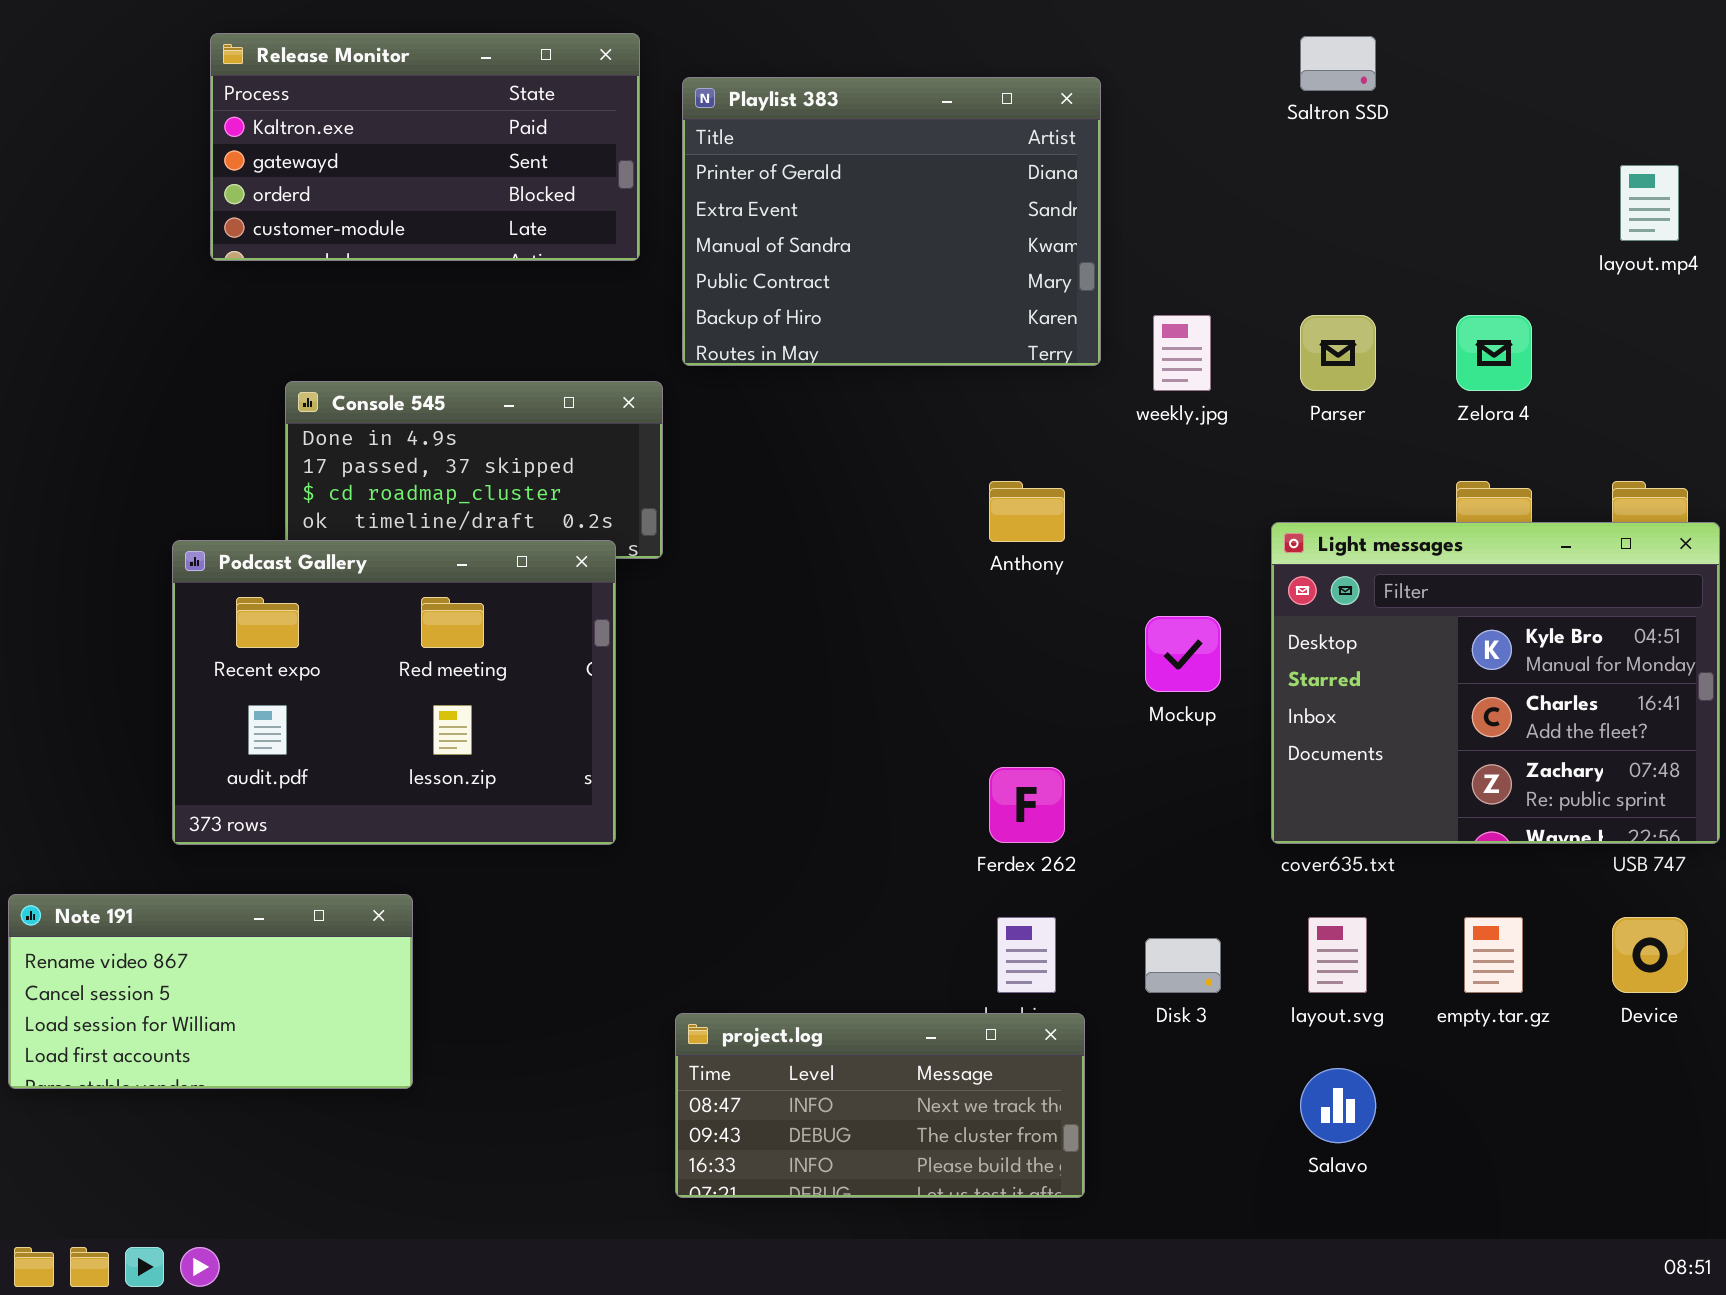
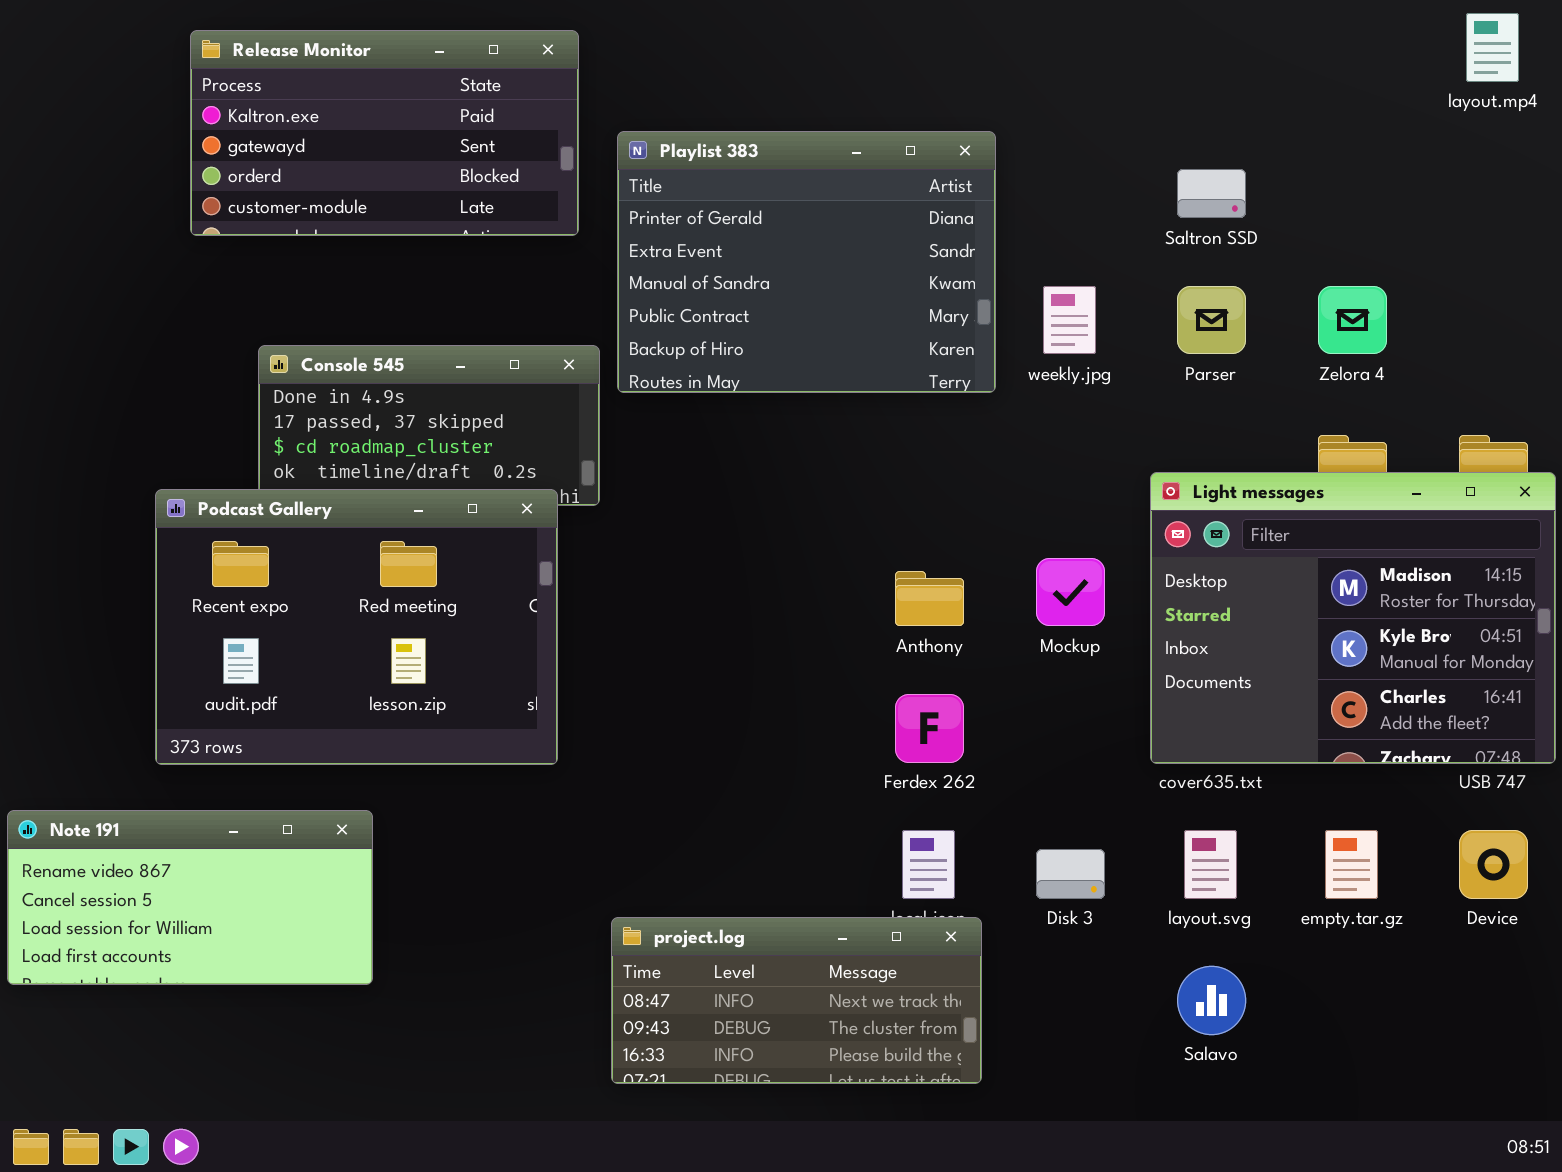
Saltron SSD: [1300,36,1376,91] -> [1177,169,1246,218], moved
Playlist 383: [682,77,1101,366] -> [617,131,996,393], moved
layout.mp4: [1620,165,1679,241] -> [1466,13,1519,82], moved
Anthony: [989,481,1065,542] -> [895,571,964,626], moved
Light messages: [1271,522,1720,844] -> [1150,472,1556,764], scrolled up 1 row

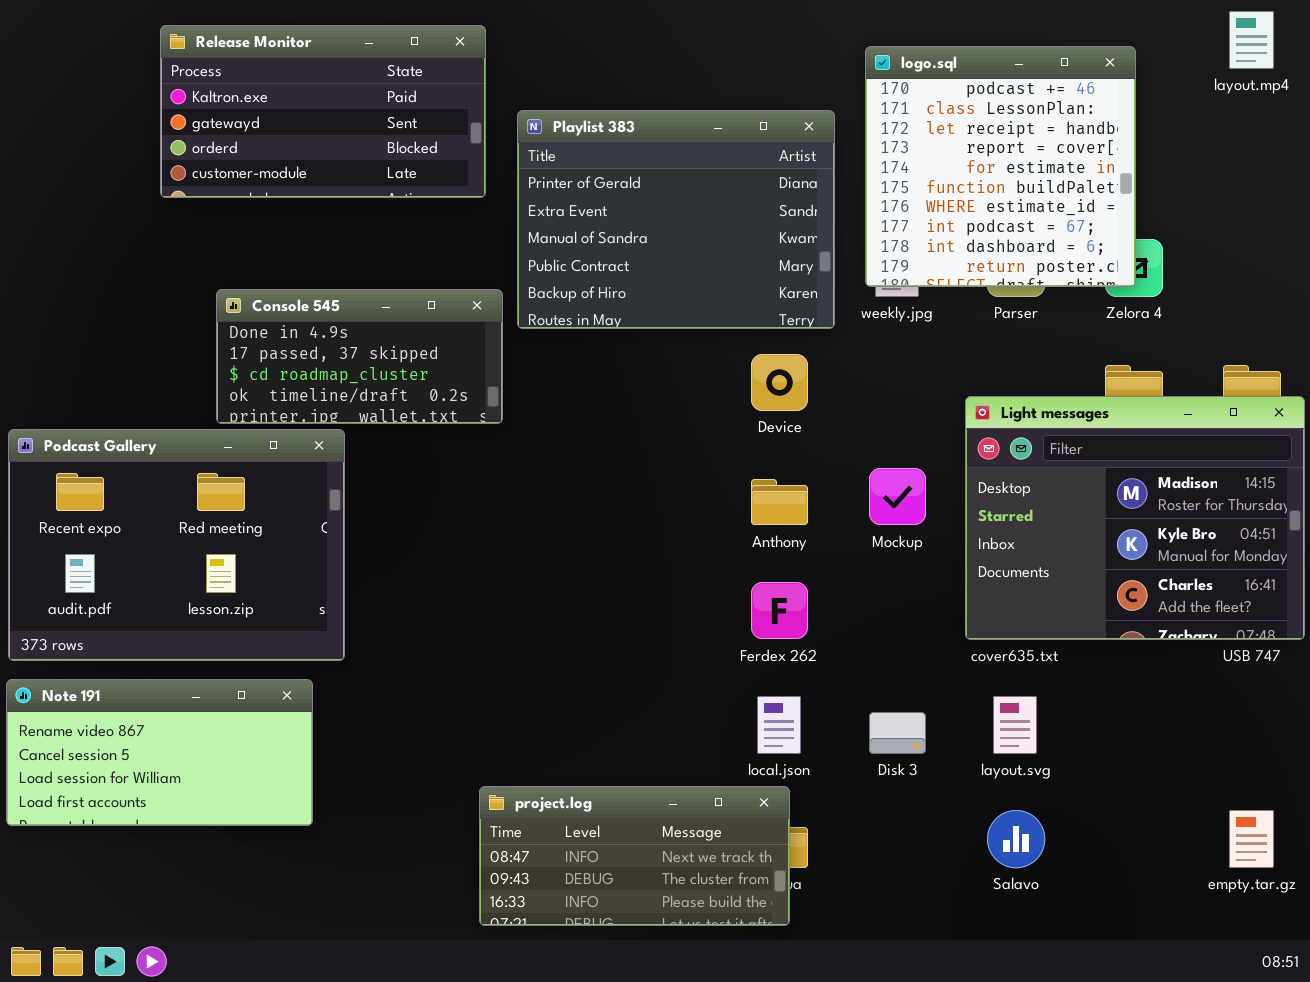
logo.sql: none -> [865,46,1136,287], opened
Podcast Gallery: [155,489,558,765] -> [8,429,345,661], moved
empty.tar.gz: [1325,830,1378,899] -> [1229,810,1274,868], moved
Device: [1459,830,1528,899] -> [751,354,808,411], moved
project.log: [611,917,982,1084] -> [479,786,790,926], moved

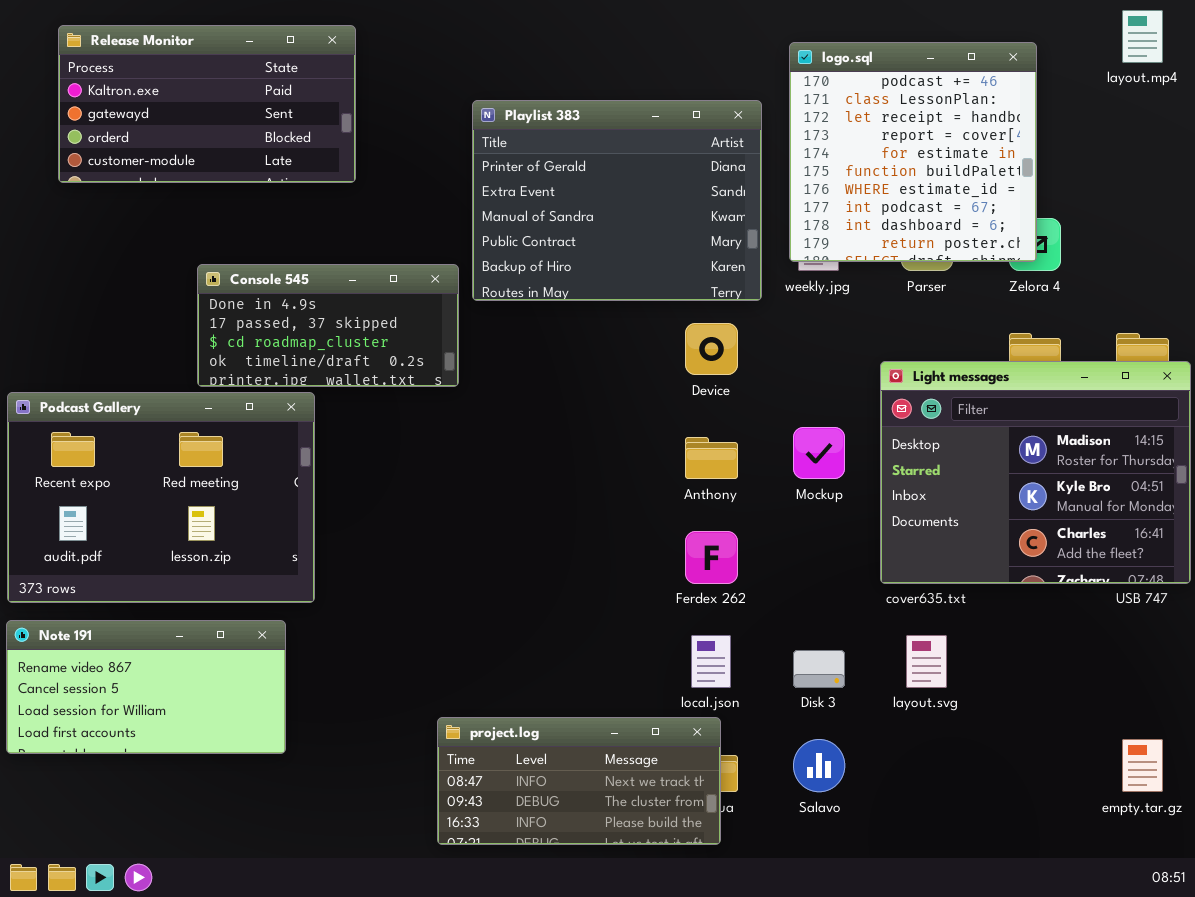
Release Monitor: [160,25,486,198] -> [58,25,356,183], moved
Salavo: [987,810,1045,868] -> [793,739,845,792], moved

